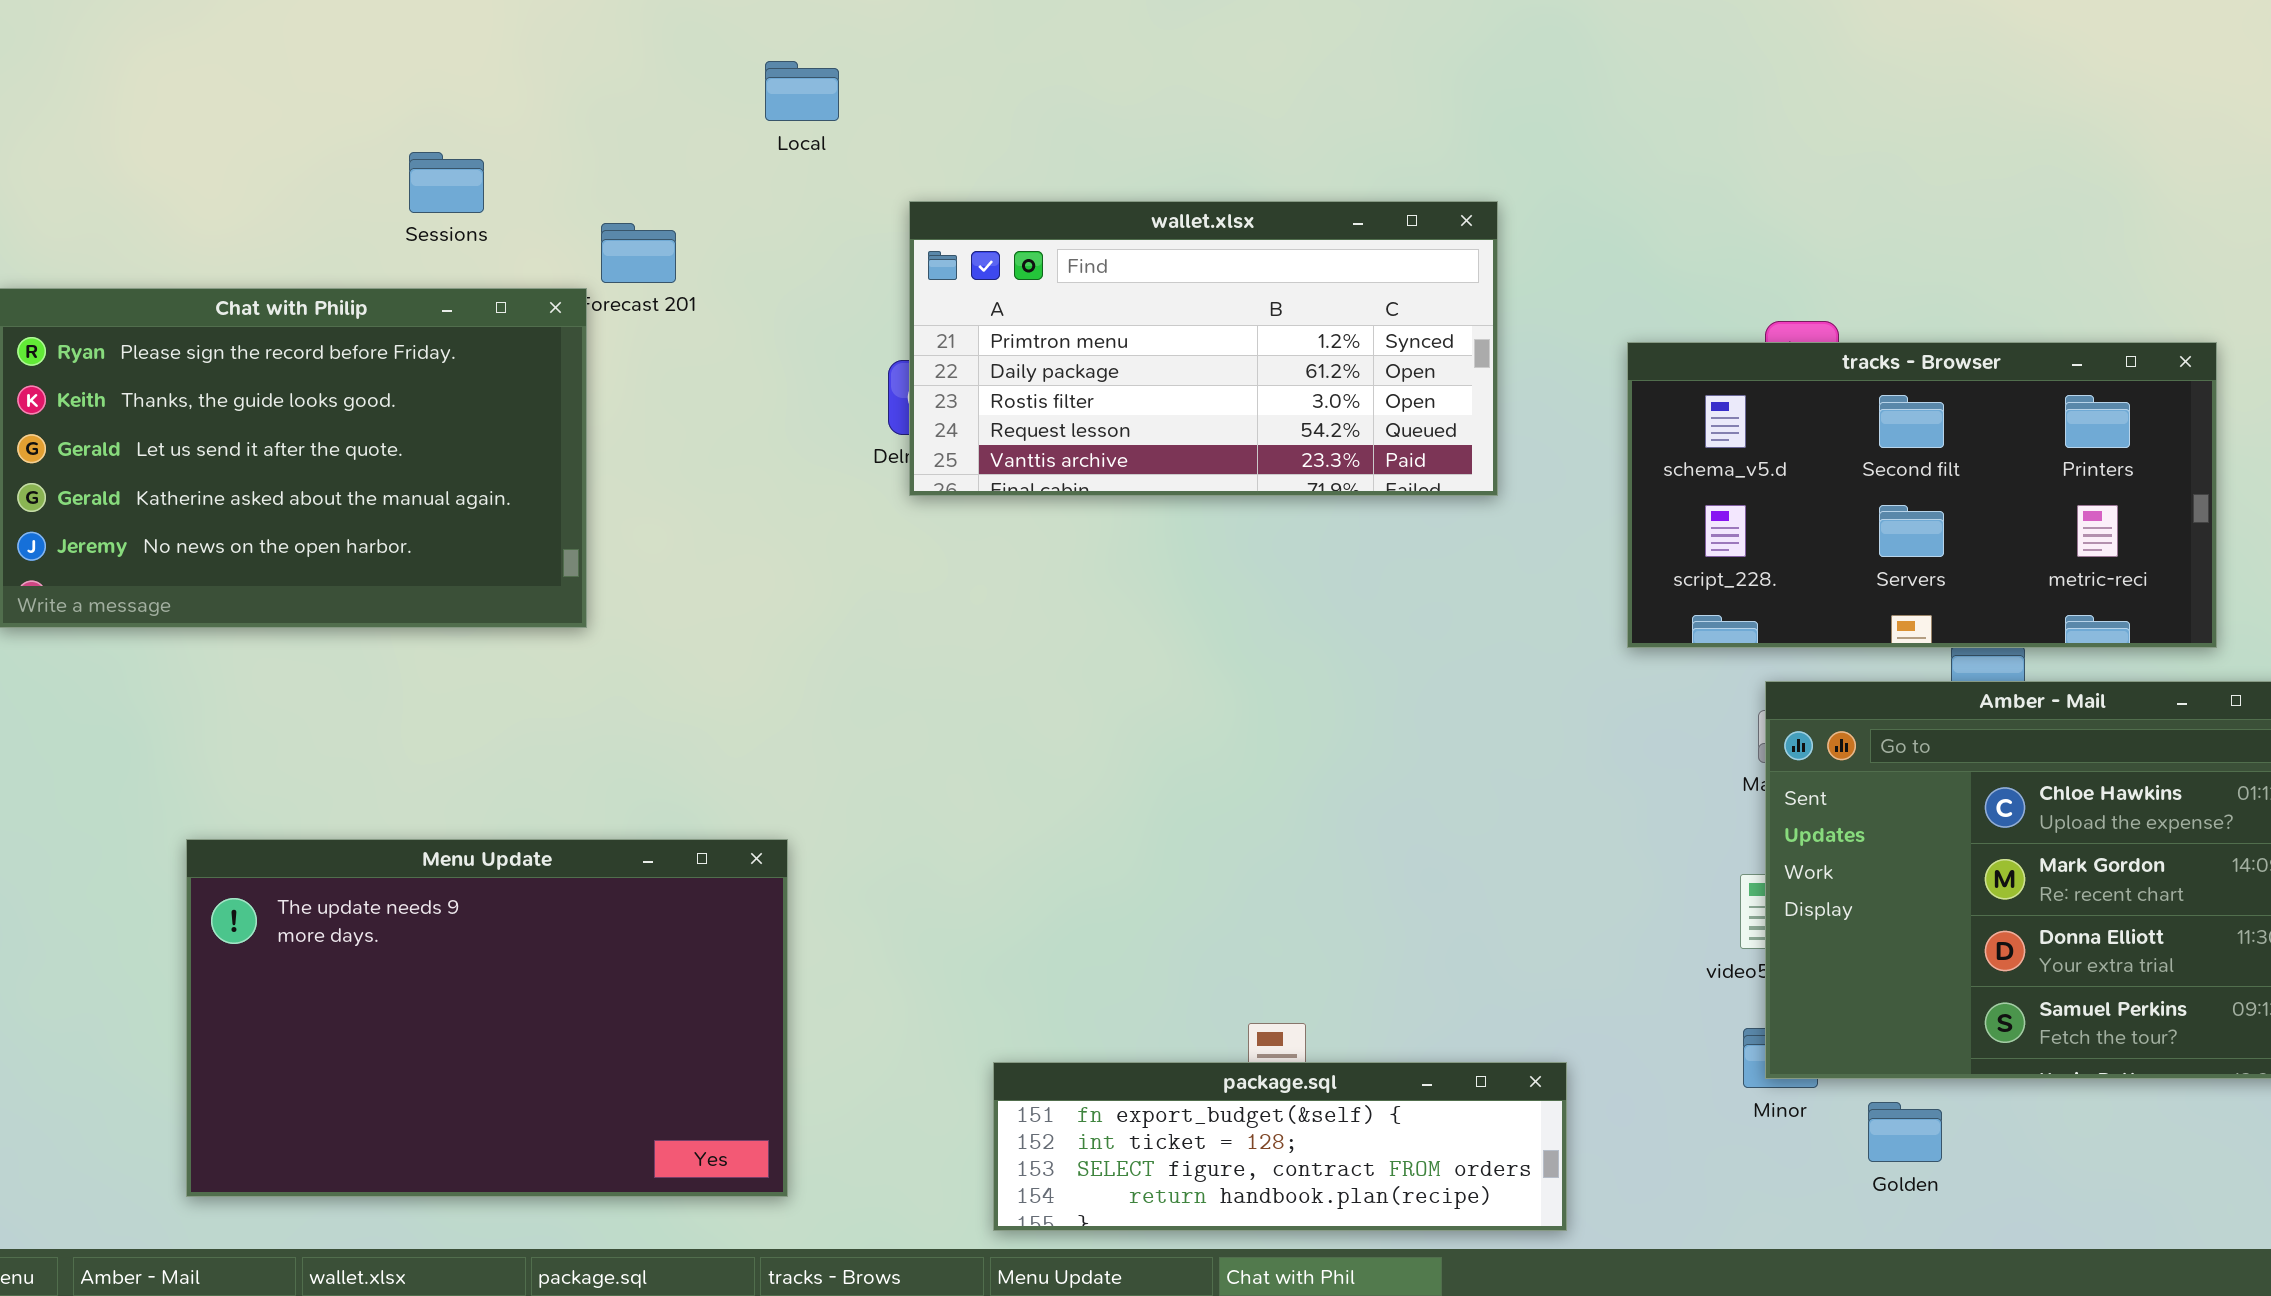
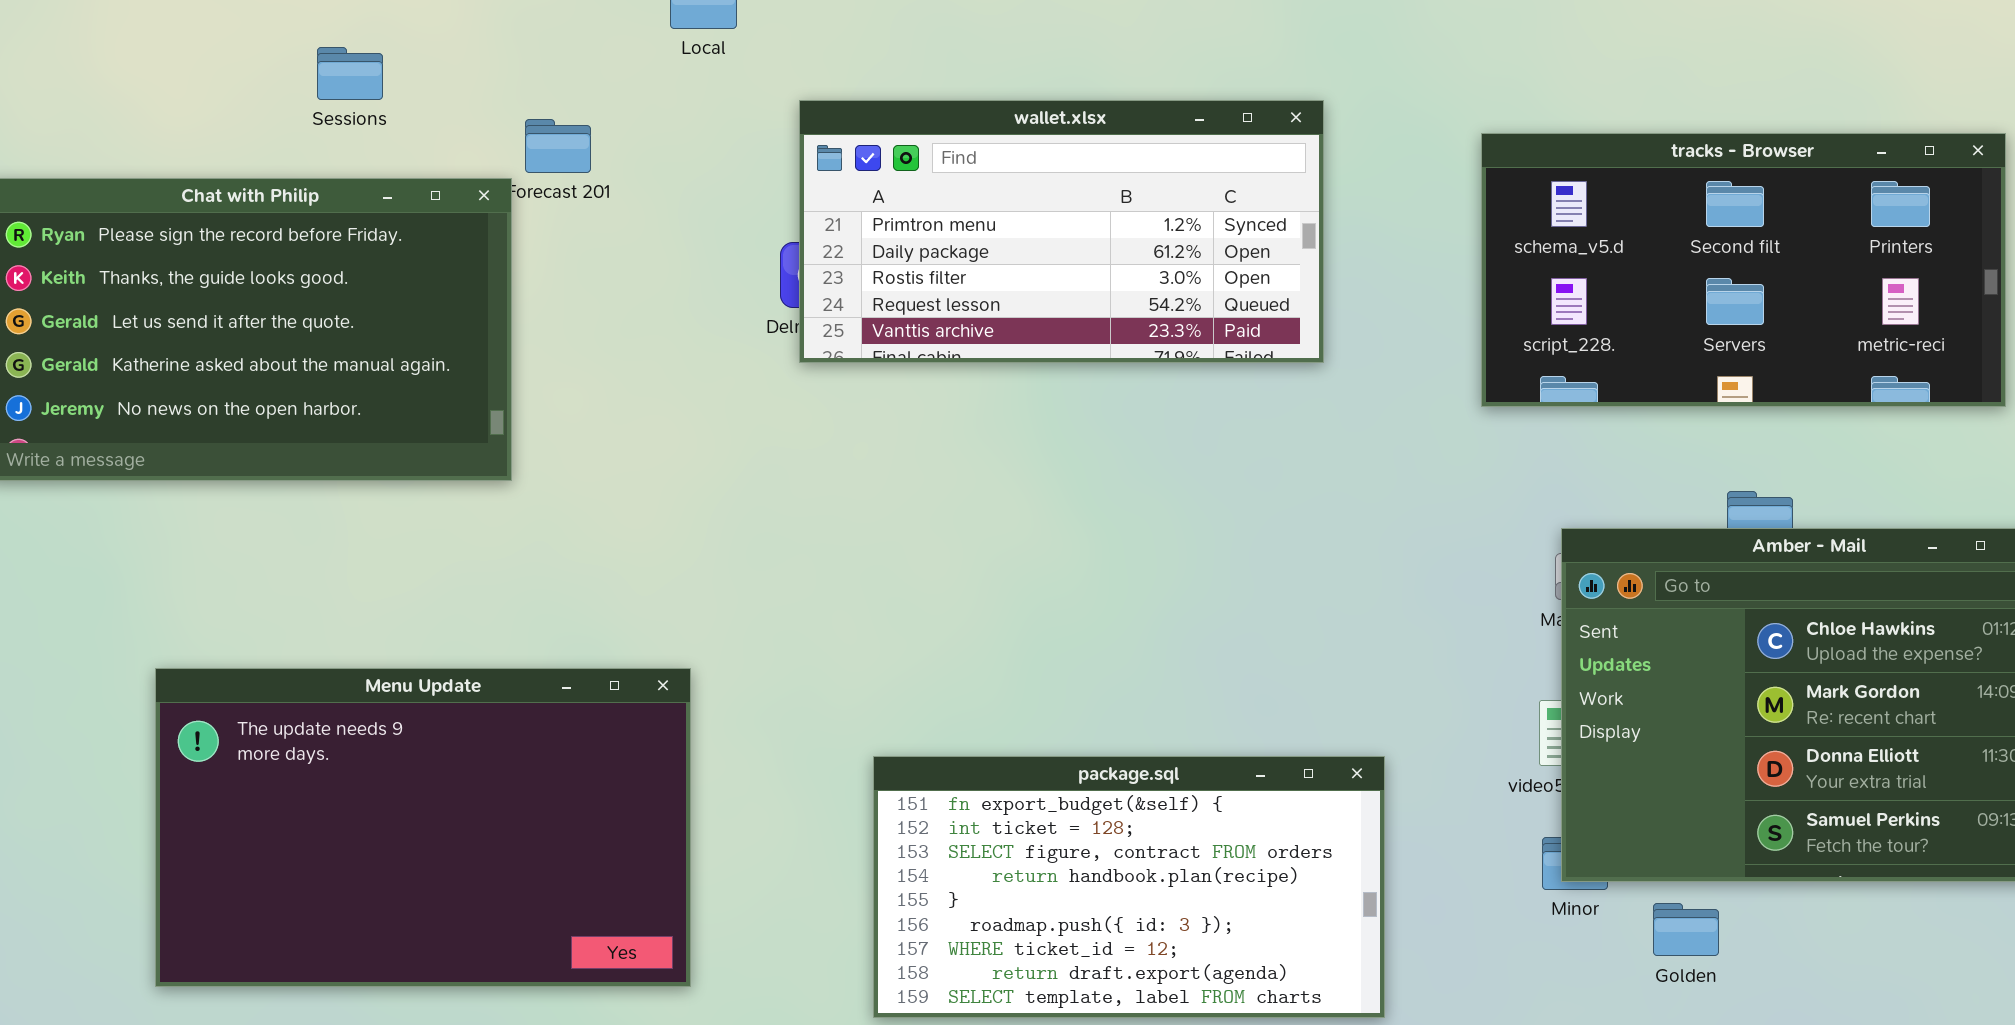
Sessions: [409,152,484,213] -> [317,47,383,100], moved
tracks - Browser: [1627,342,2217,648] -> [1481,133,2006,407], moved
package.sql: [993,1062,1567,1231] -> [873,756,1385,1018], resized

